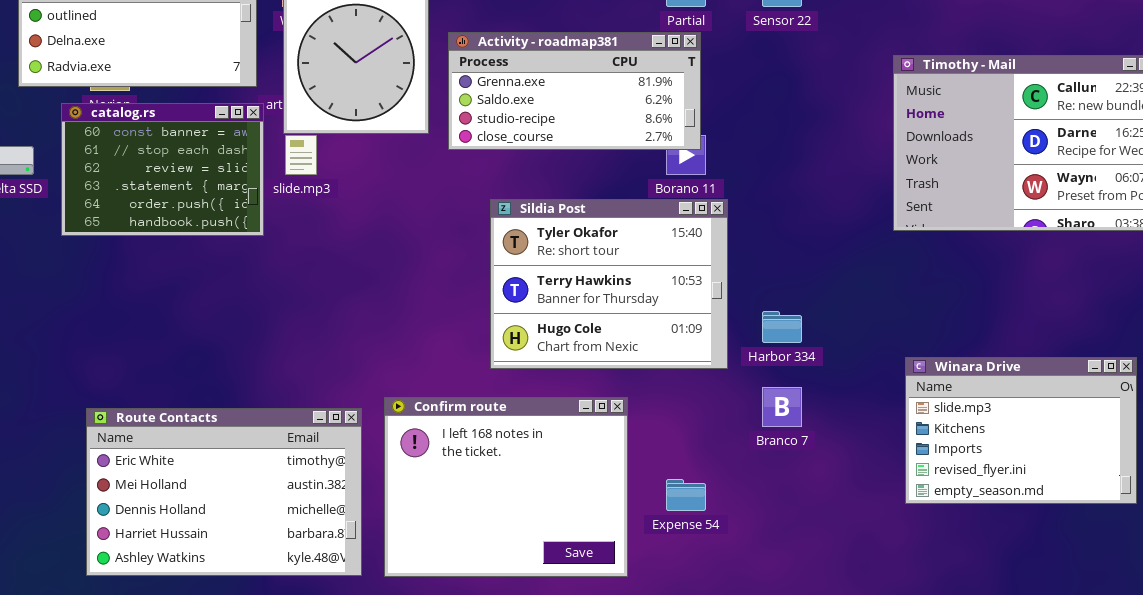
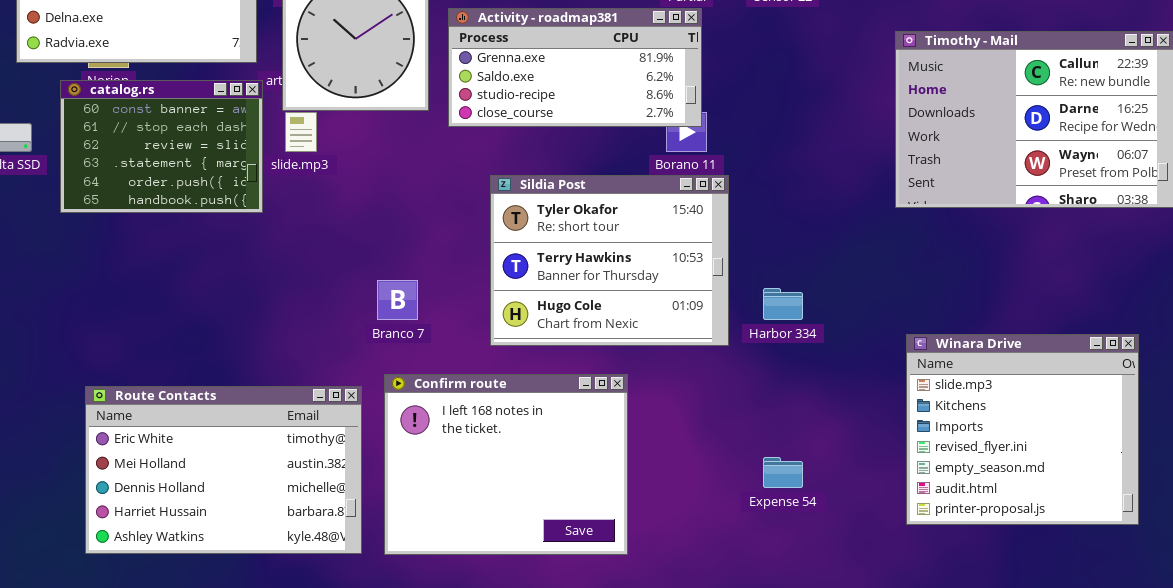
Winara Drive: [905,357,1137,504] -> [906,334,1139,525], resized
Branco 7: [762,387,802,427] -> [377,280,418,320], moved
Expense 54: [666,479,706,511] -> [763,457,803,488], moved

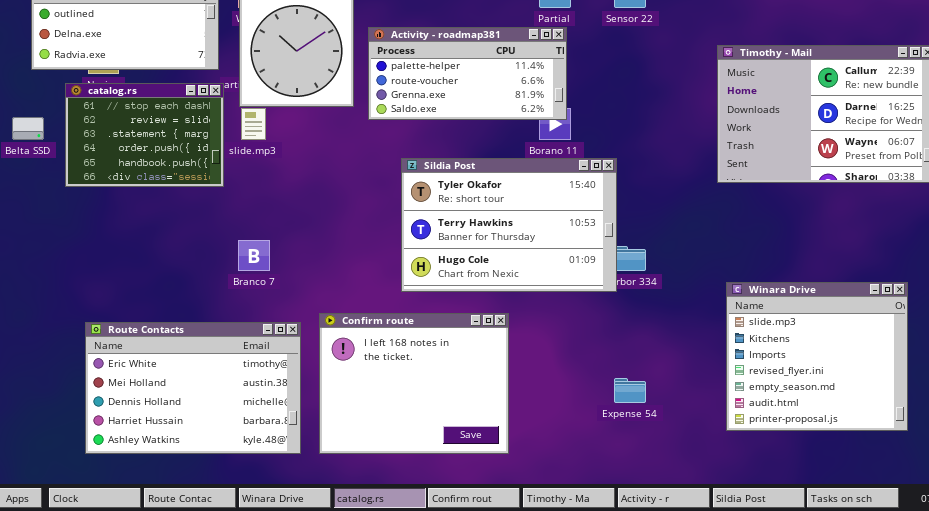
Activity - roadmap381: [448,8,702,127] -> [368,27,567,120], scrolled up 2 rows
catalog.rs: [60,80,263,213] -> [65,83,224,187], scrolled down 1 row
Sildia Post: [490,175,729,346] -> [401,158,617,292], resized
Branco 7: [377,280,418,320] -> [238,240,270,271], moved

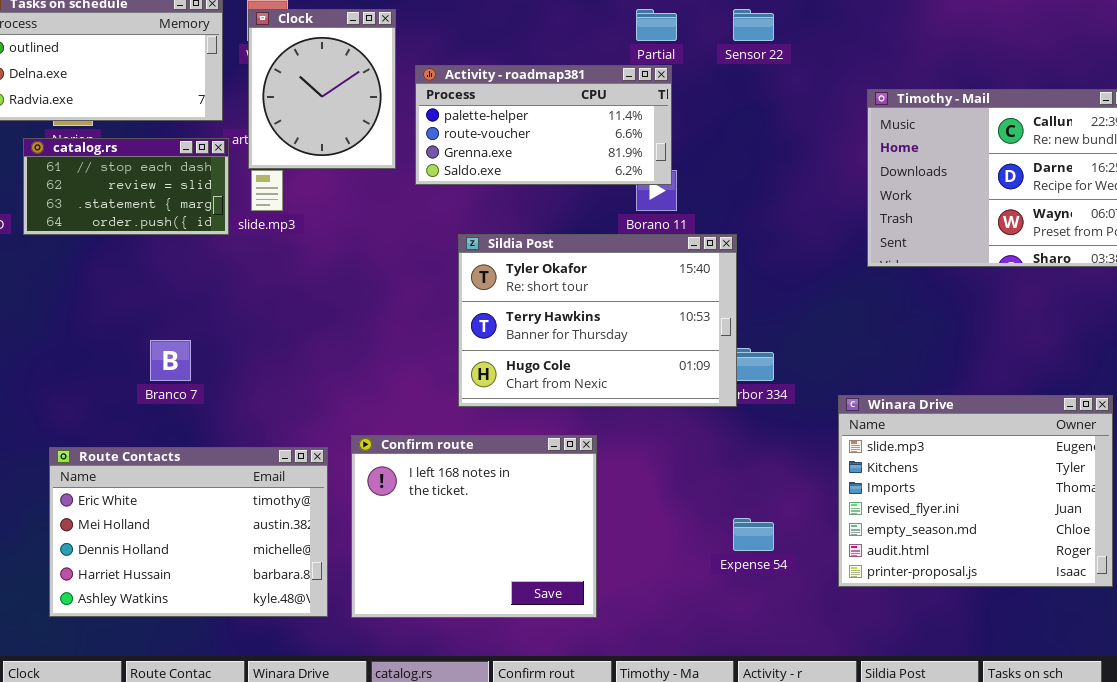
catalog.rs: [65,83,224,187] -> [23,138,229,235], resized
Branco 7: [238,240,270,271] -> [150,340,191,381], moved
Winara Drive: [726,282,908,431] -> [838,395,1113,587], resized

